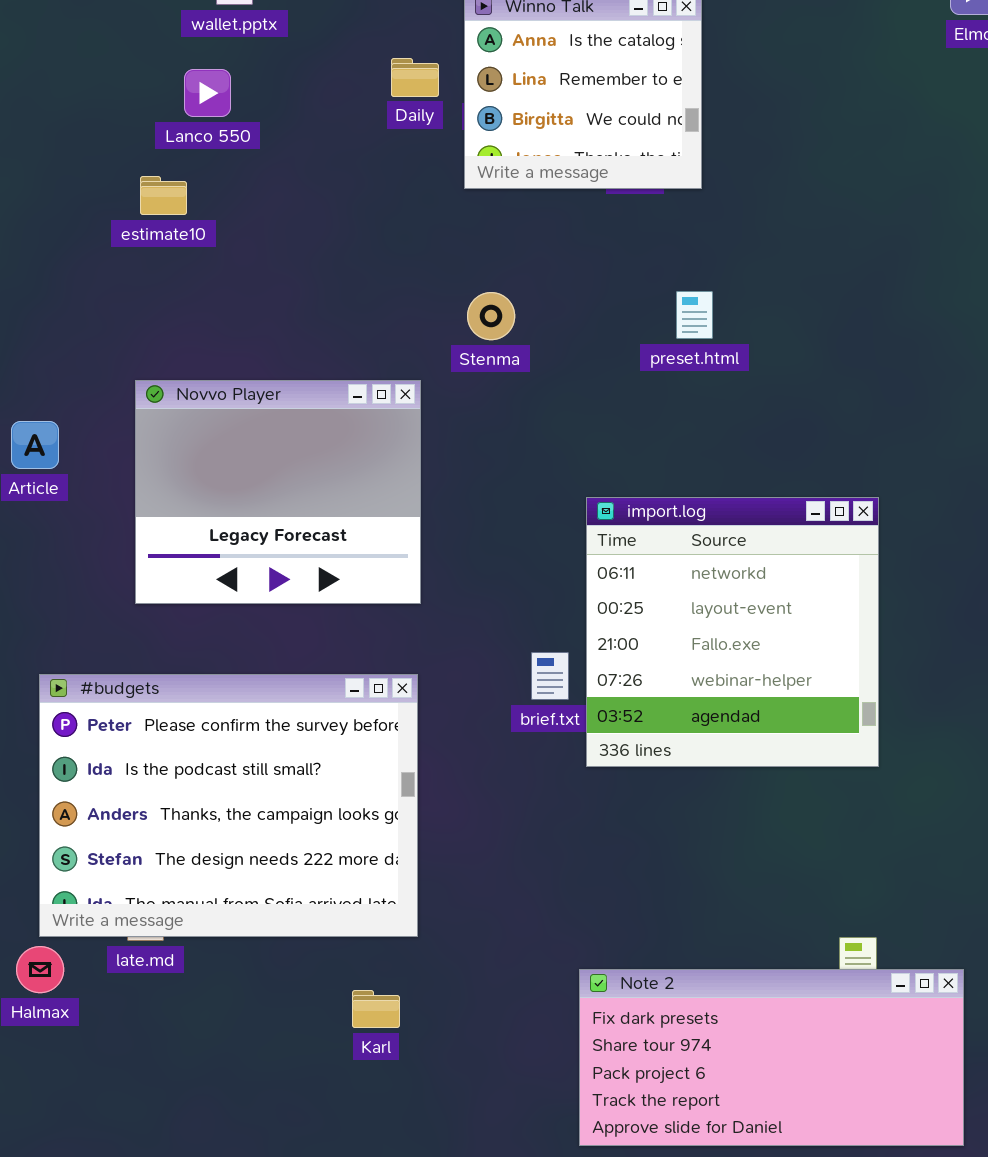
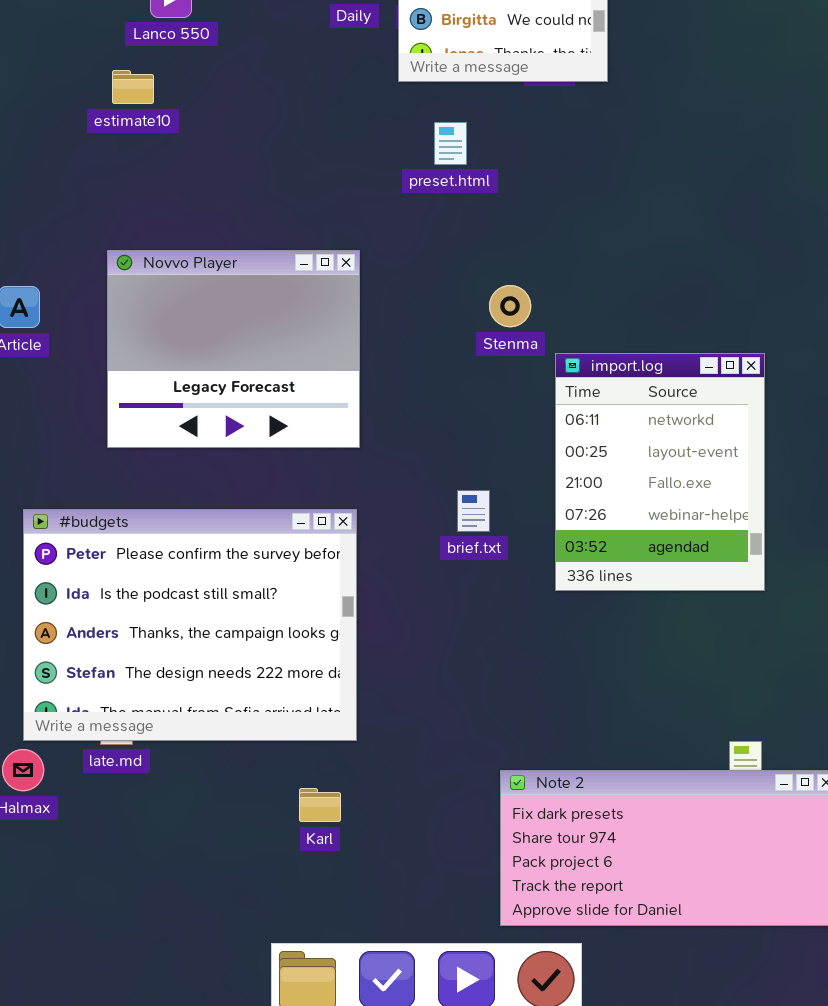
preset.html: [676,291,713,339] -> [434,122,467,165], moved
Stenma: [467,292,515,340] -> [489,285,531,327], moved
import.log: [586,497,879,767] -> [555,353,765,591], resized

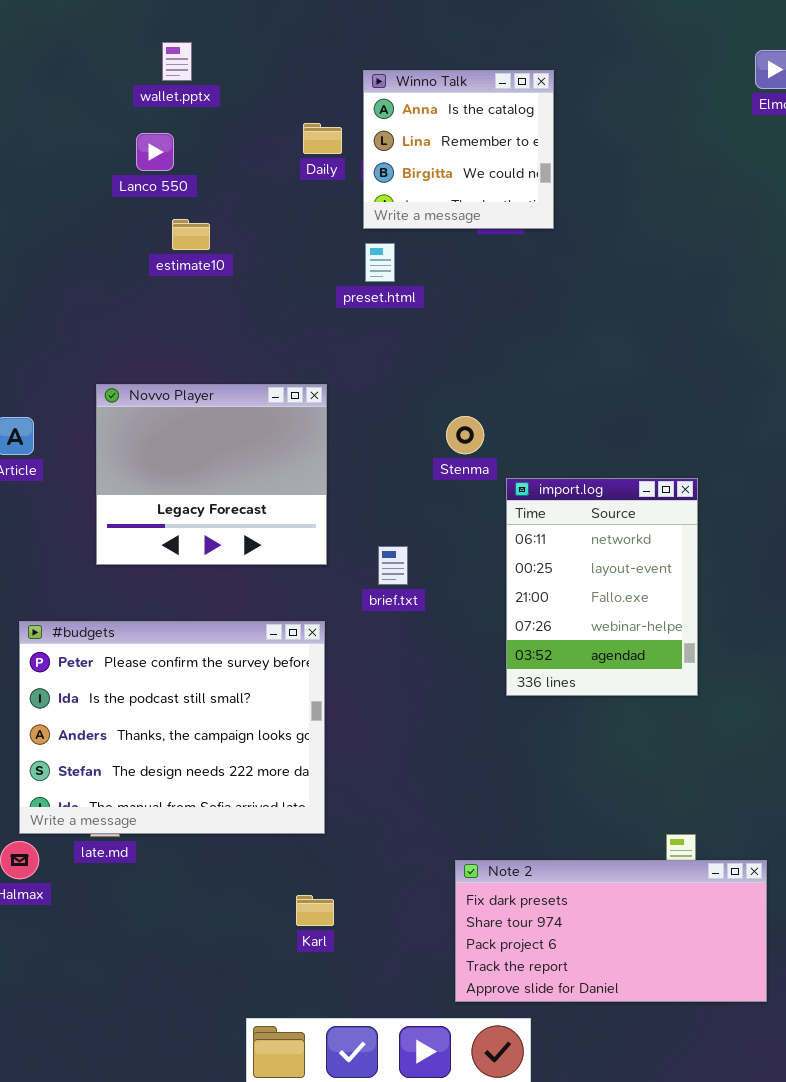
estimate10: [112,70,154,104] -> [172,219,210,250], moved
preset.html: [434,122,467,165] -> [365,243,395,282], moved
brief.txt: [457,490,490,532] -> [378,546,408,585], moved
Karl: [299,788,341,822] -> [296,895,334,926], moved

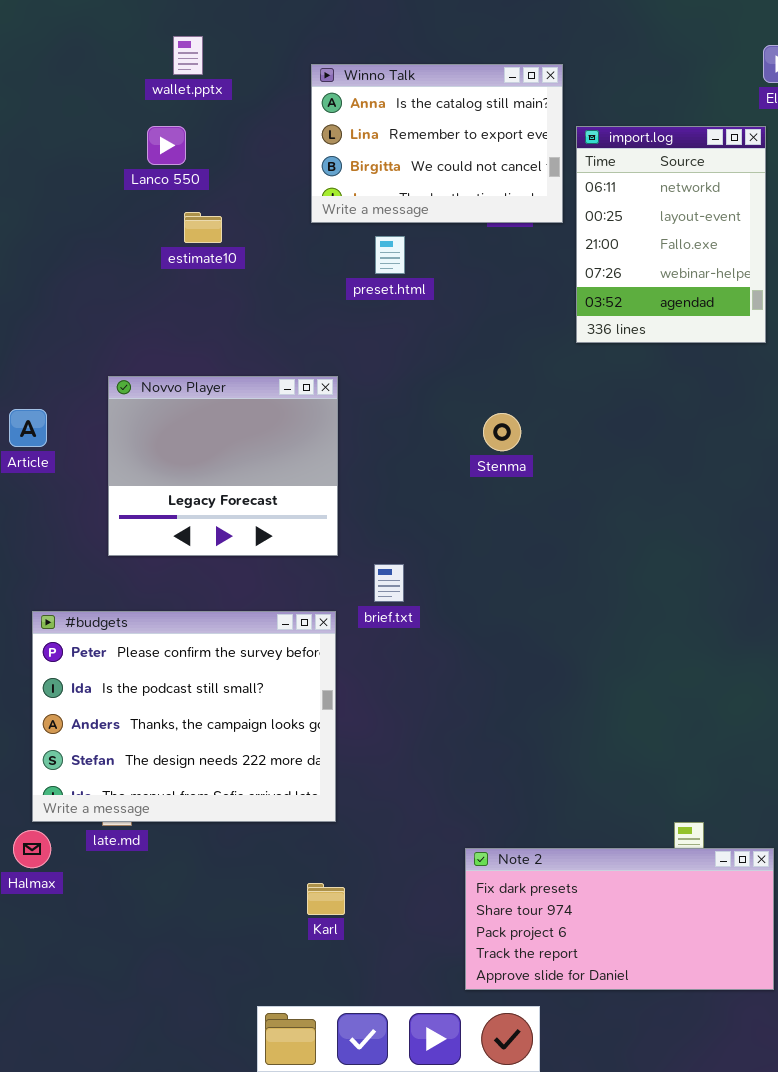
Winno Talk: [363,70,554,229] -> [311,64,563,223], resized
Stenma: [446,416,484,454] -> [483,413,521,451], moved
import.log: [506,478,698,696] -> [576,126,766,343], moved
brief.txt: [378,546,408,585] -> [374,564,404,602], moved

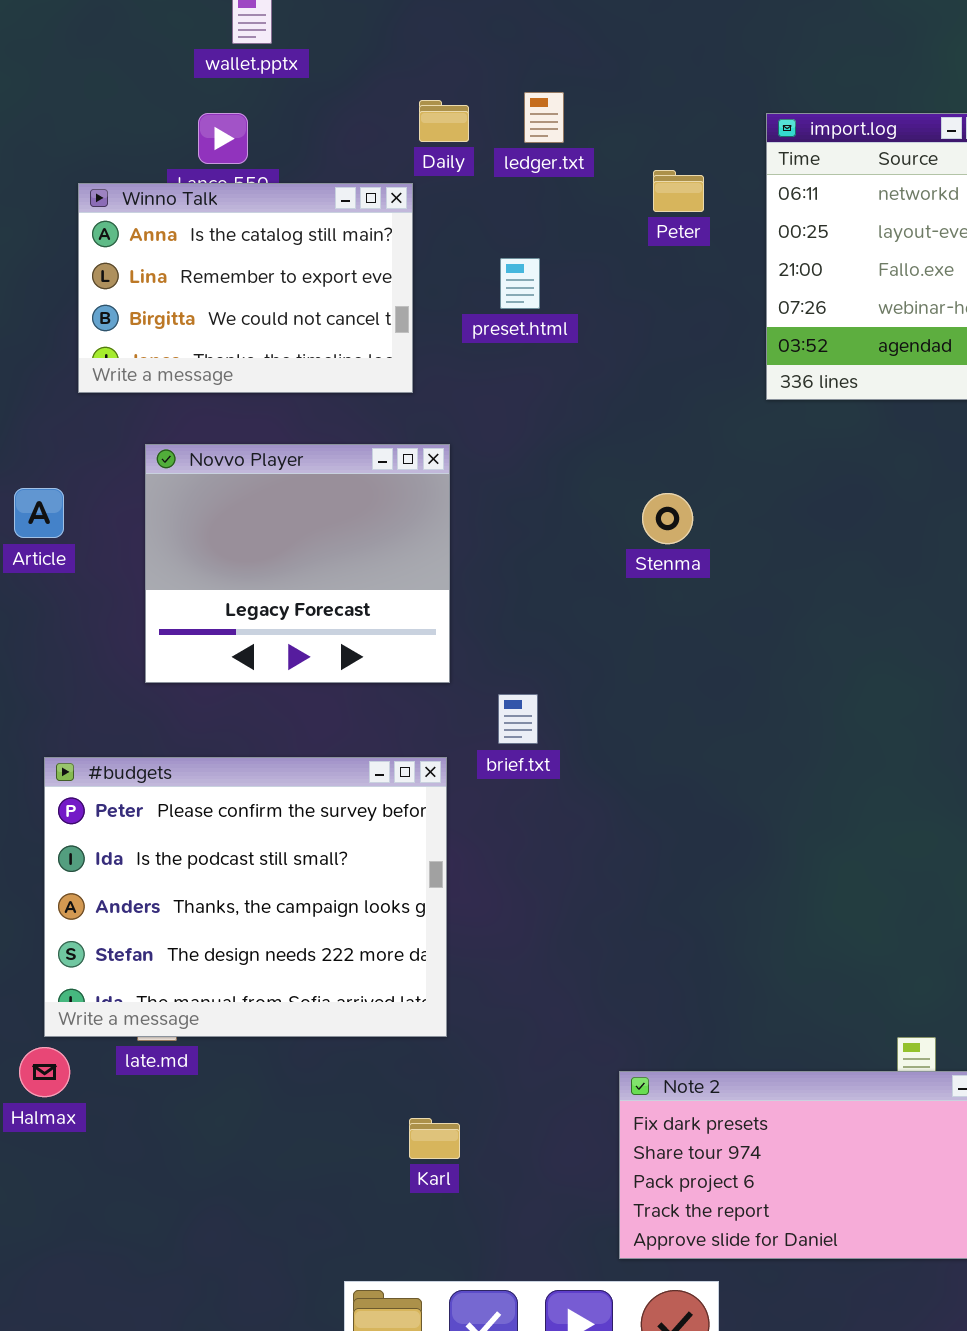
Winno Talk: [311,64,563,223] -> [78,183,413,393], moved

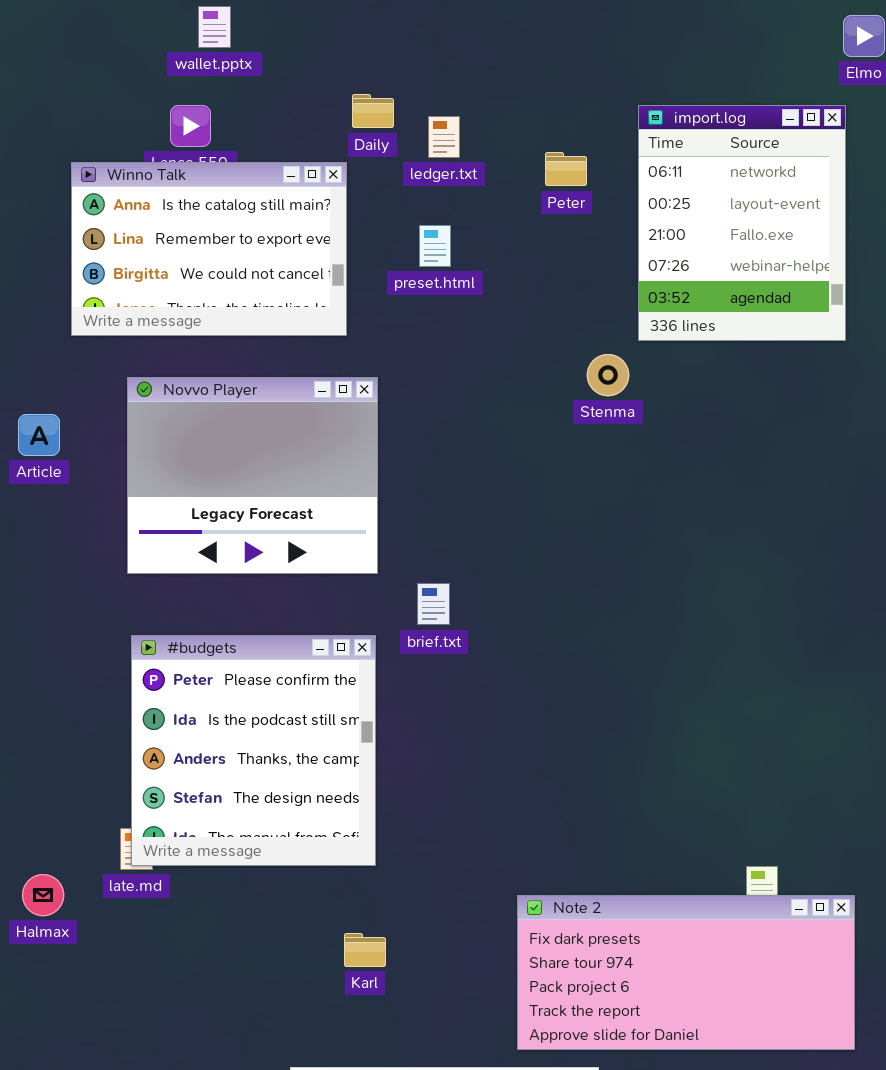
ledger.txt: [524,92,564,143] -> [428,116,460,158], moved
Stenma: [642,493,693,544] -> [587,354,629,396], moved
#budgets: [44,757,447,1037] -> [131,635,376,866], resized

